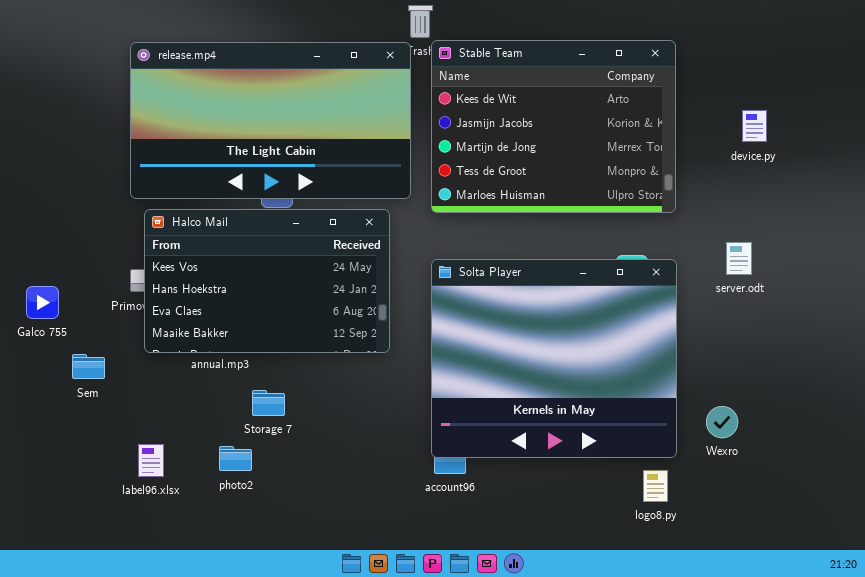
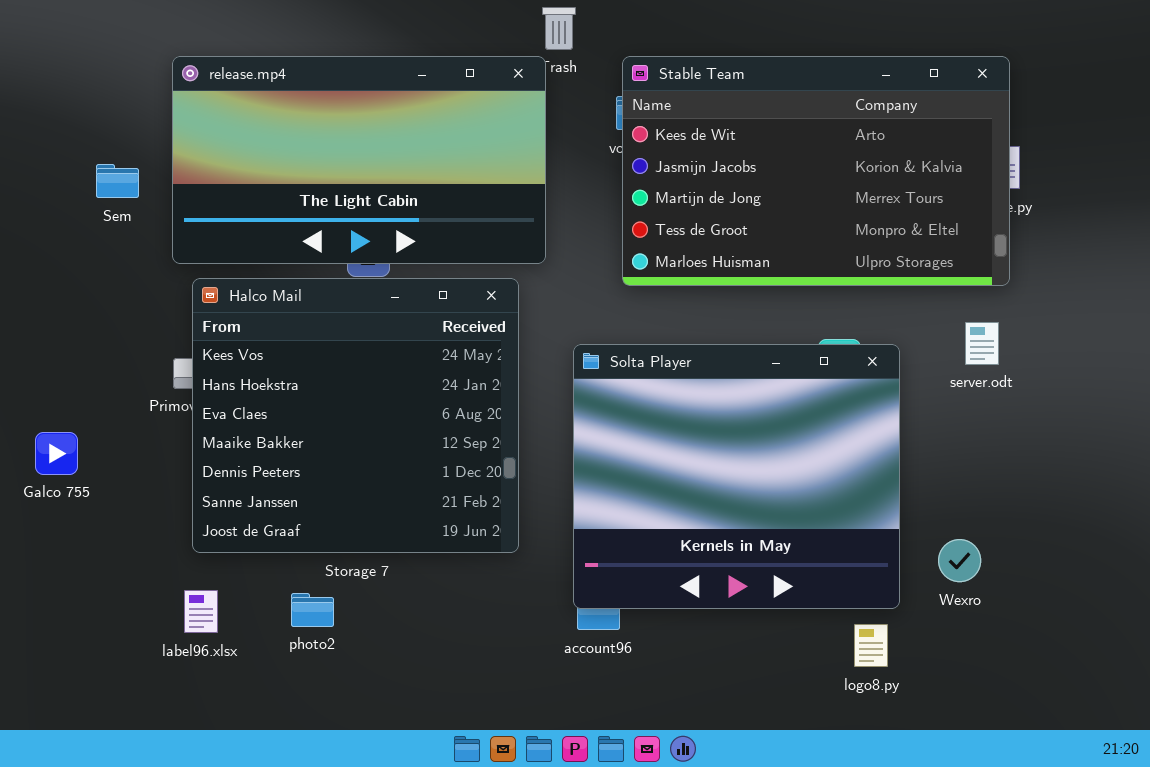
Stable Team: [431,40,676,213] -> [622,56,1010,286], moved, resized
Halco Mail: [144,209,390,353] -> [192,278,519,553], resized
Galco 755: [26,286,59,319] -> [35,432,78,475], moved
Sem: [72,354,105,379] -> [96,164,139,198], moved

